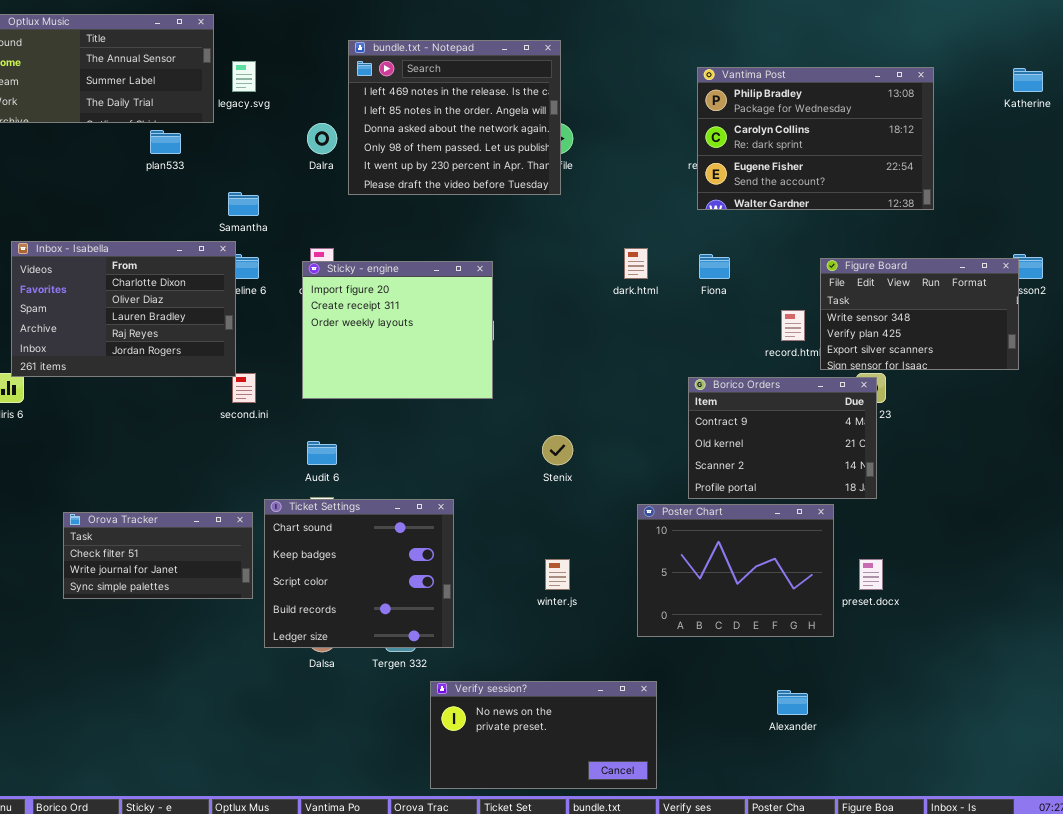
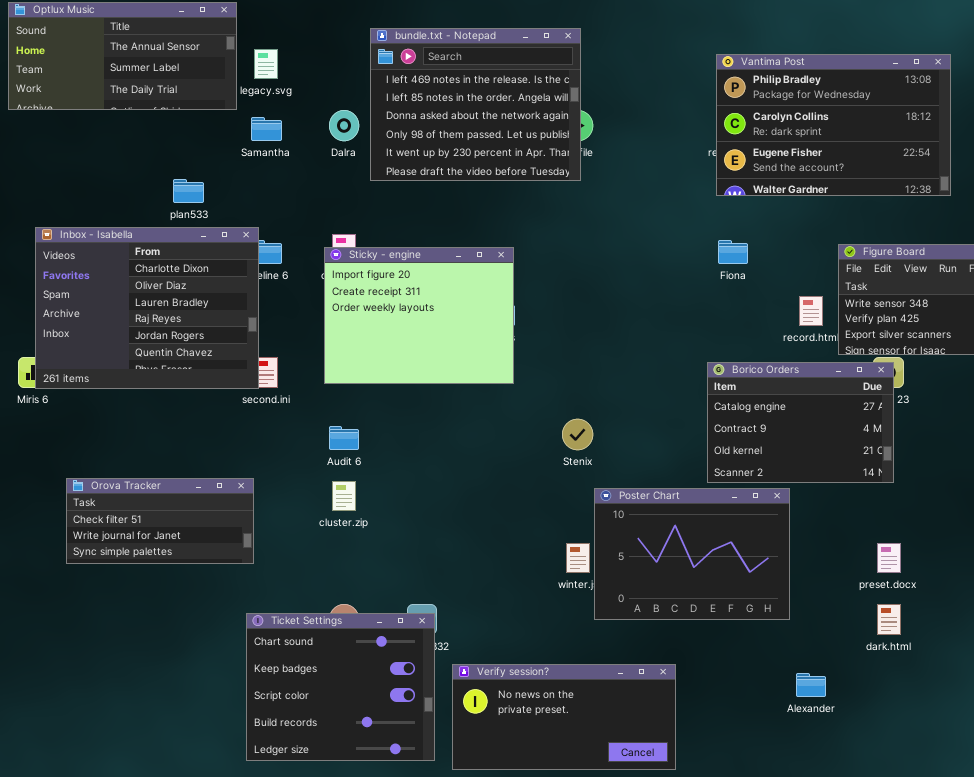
plan533: [150,130,181,154] -> [173,179,204,203], moved
Samantha: [228,192,259,216] -> [251,117,282,141], moved
Inbox - Isabella: [11,241,236,377] -> [35,227,259,389], resized
dark.html: [624,248,648,279] -> [877,604,901,635], moved
Borico Orders: [688,377,877,499] -> [707,362,894,483], scrolled up 1 row
Ticket Settings: [264,499,454,648] -> [246,613,435,761], moved
Poster Chart: [637,504,834,637] -> [594,488,790,620], moved
Orova Tracker: [63,512,253,599] -> [66,478,254,564], moved

